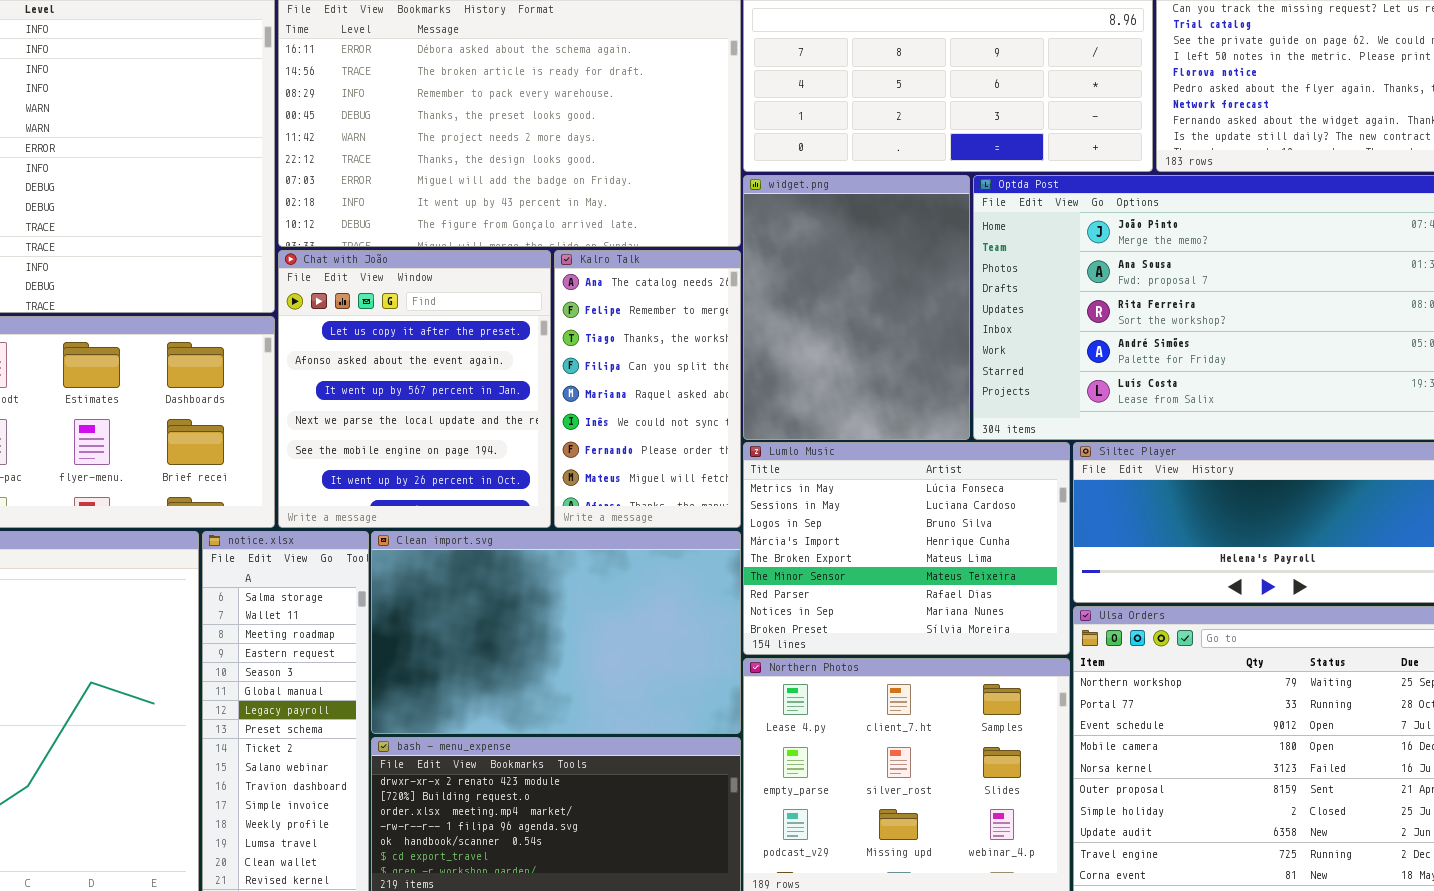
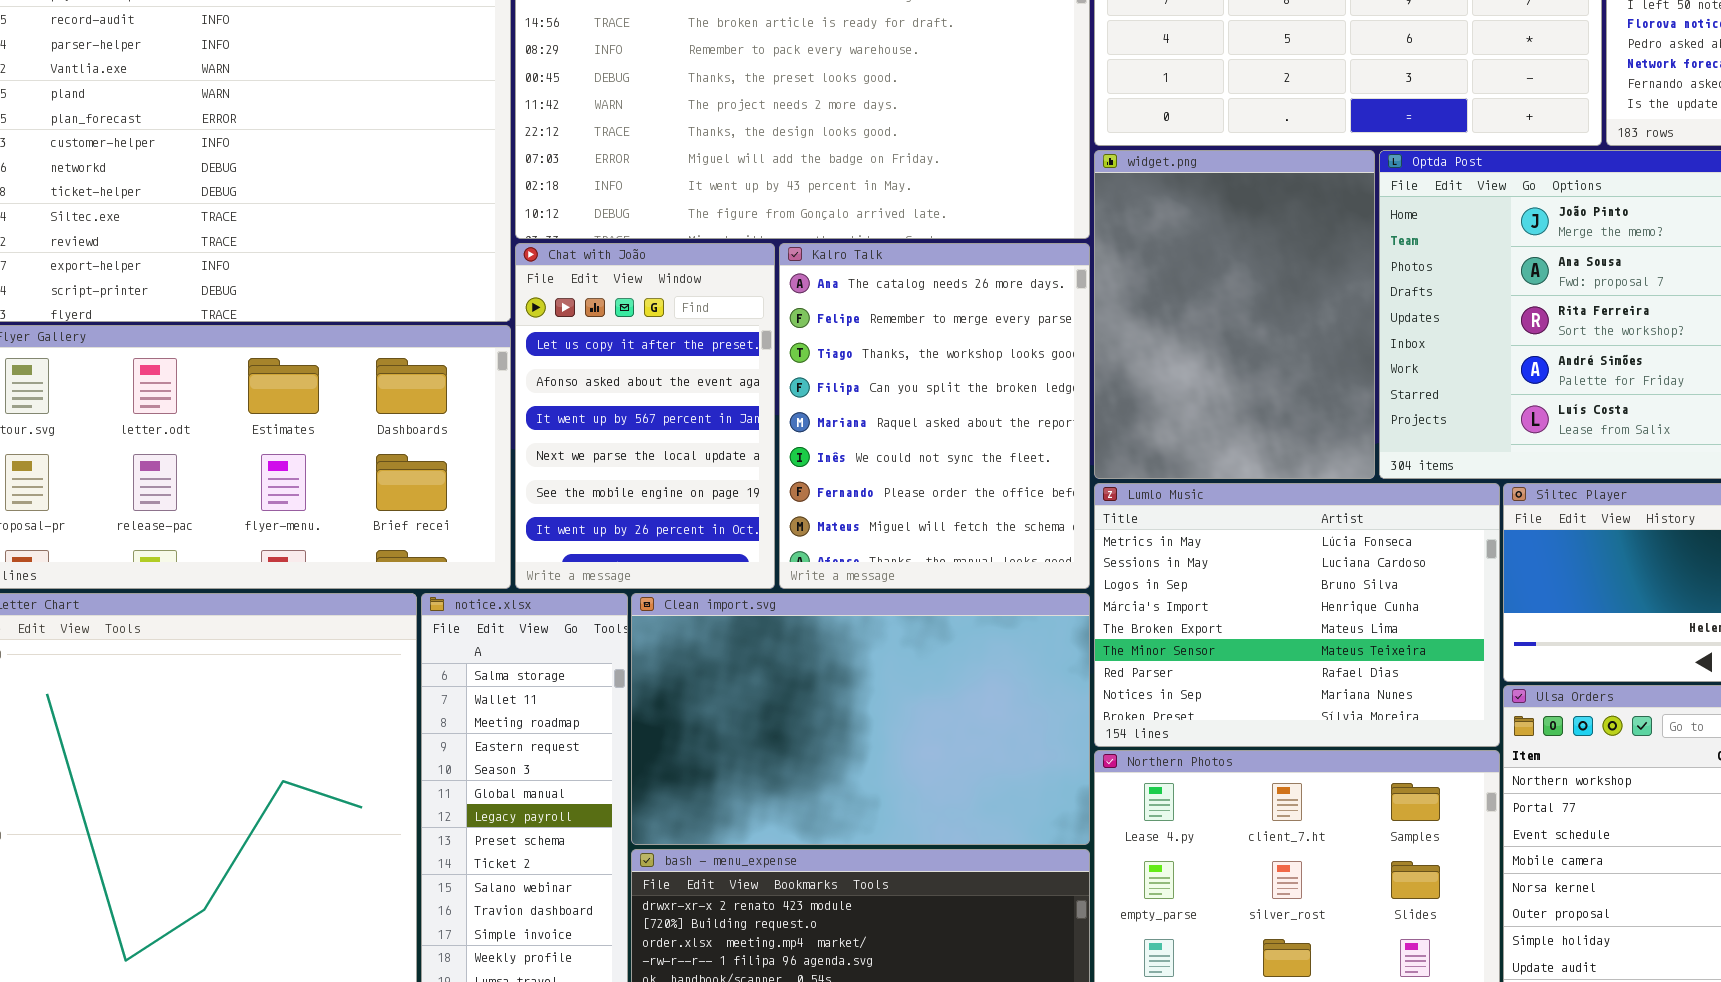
Chat with João: [278,250,551,528] -> [515,243,775,589], resized
Kalro Talk: [554,250,741,528] -> [779,243,1090,589], resized

